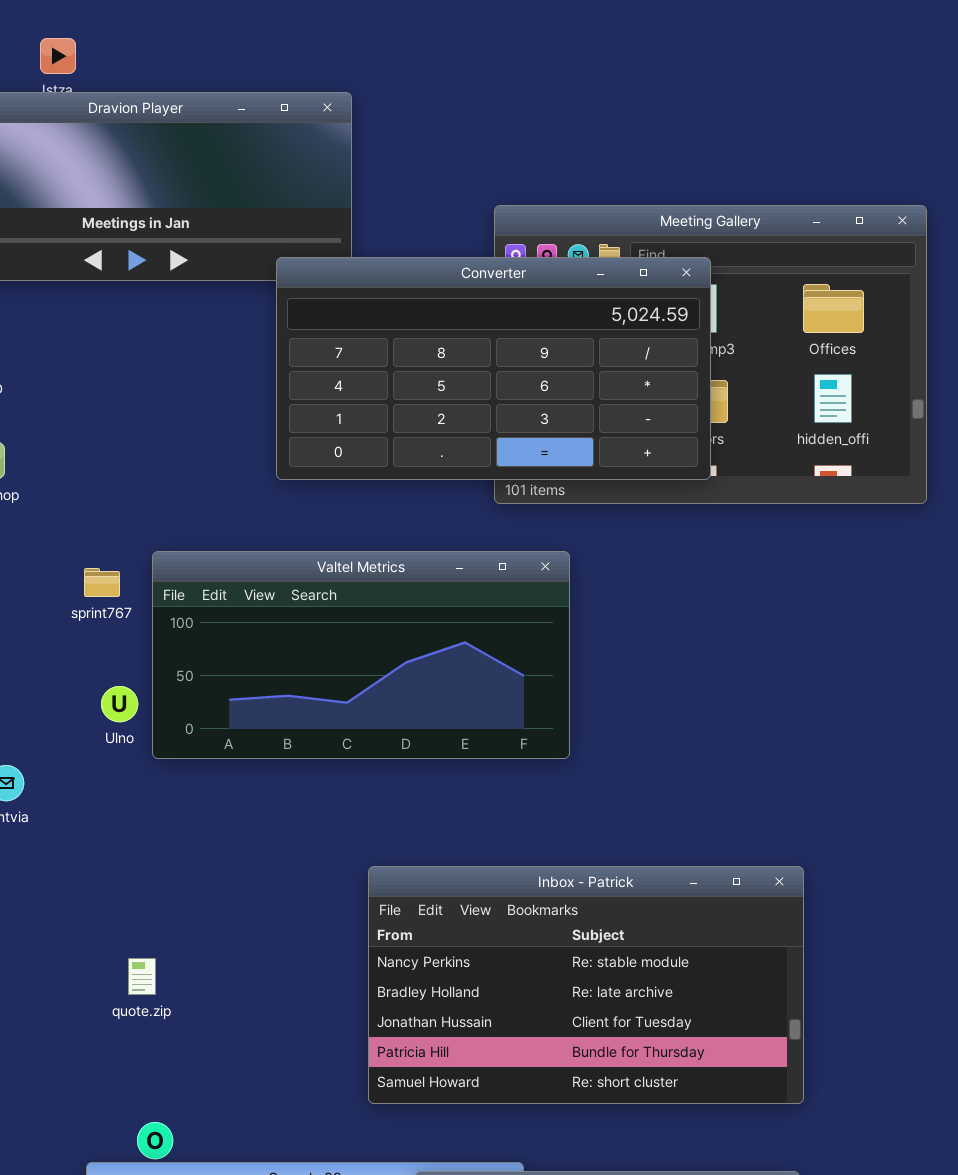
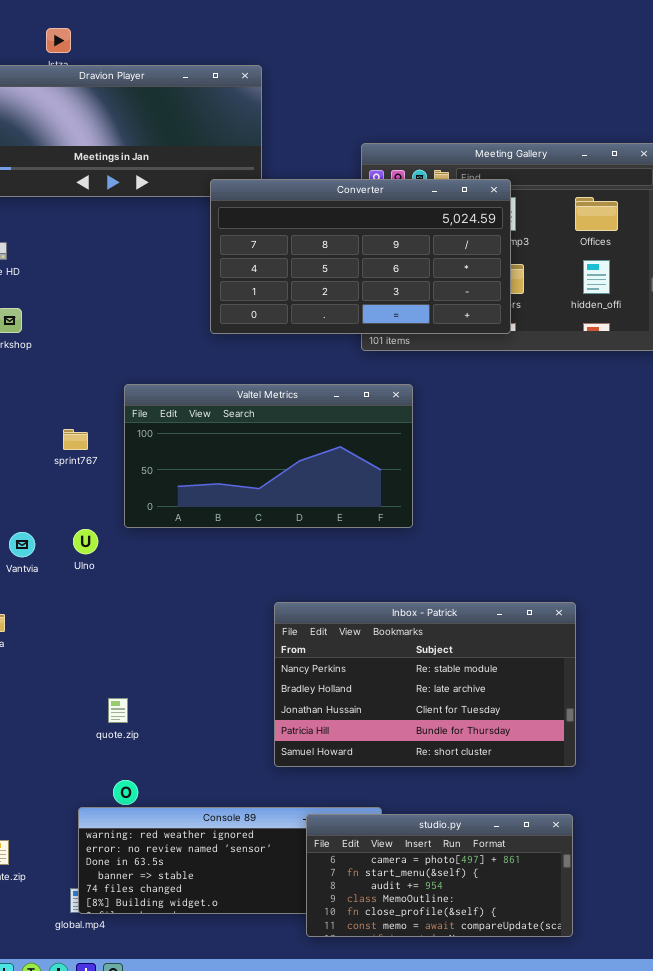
sprint767: [84,568,120,597] -> [63,429,88,450], moved
Ulno: [101,686,138,722] -> [73,529,98,554], moved
quote.zip: [128,958,156,995] -> [108,698,128,723], moved

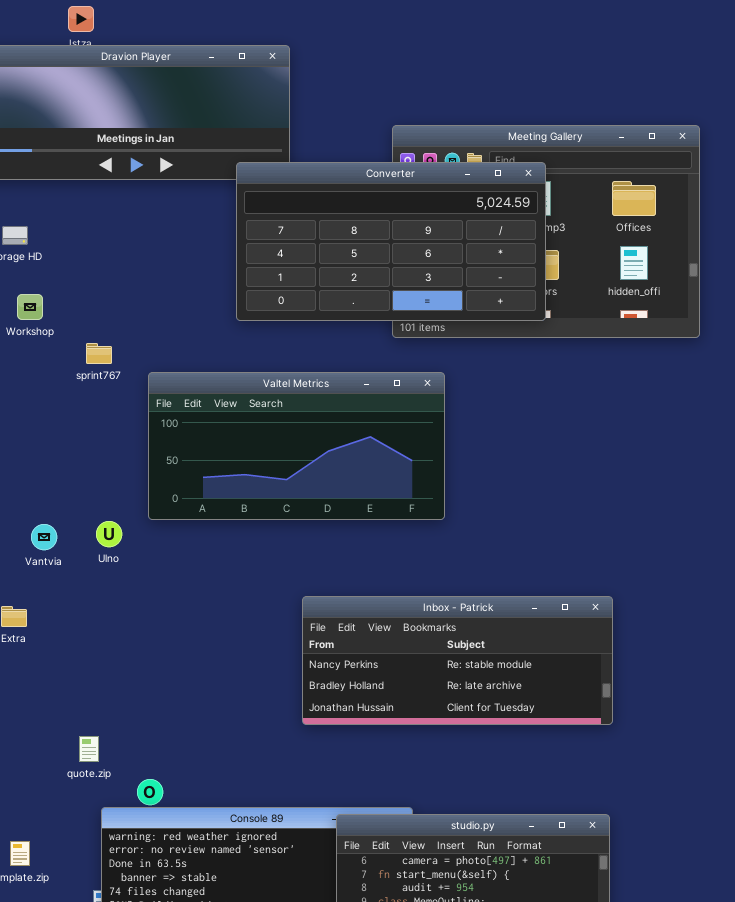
sprint767: [63,429,88,450] -> [86,343,112,364], moved
Inbox - Patrick: [274,602,576,767] -> [302,596,613,725], resized
quote.zip: [108,698,128,723] -> [79,736,99,762], moved

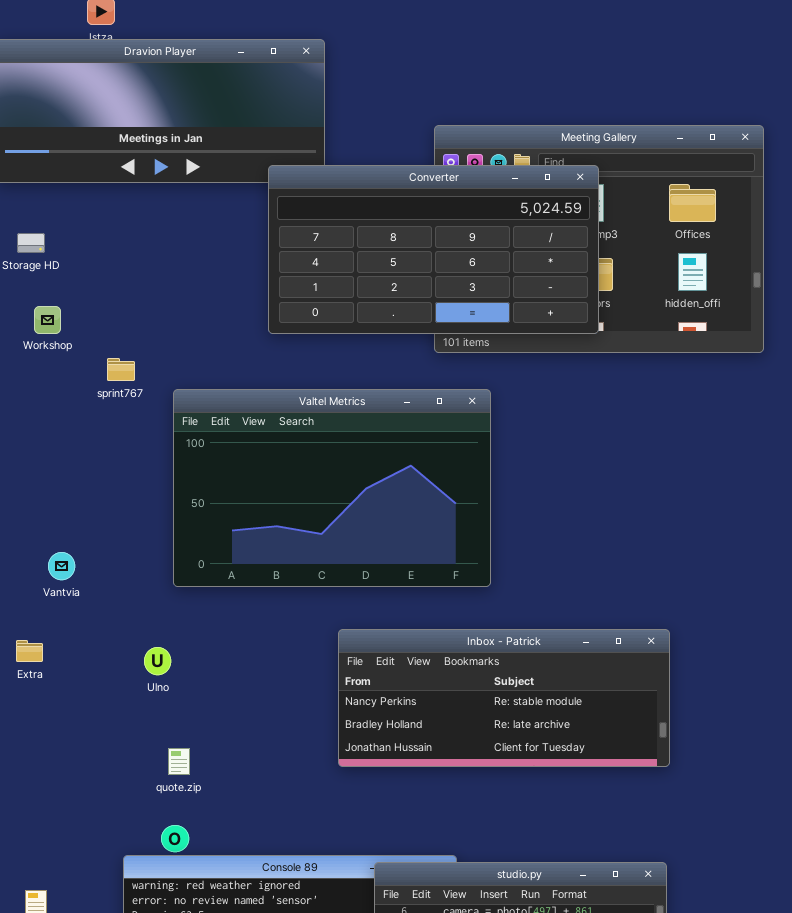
Valtel Metrics: [148,372,445,520] -> [173,389,491,587], resized
Ulno: [96,521,122,547] -> [144,647,171,675], moved
quote.zip: [79,736,99,762] -> [168,748,190,775], moved

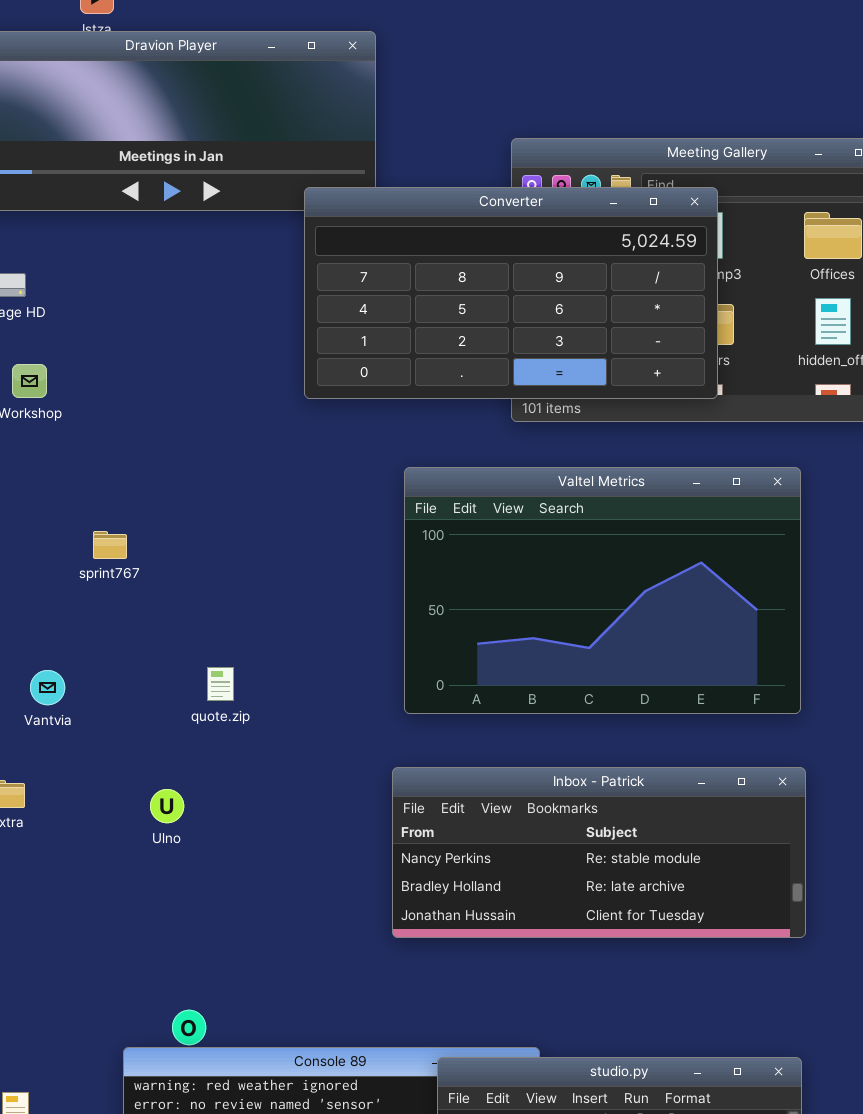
sprint767: [107,358,135,381] -> [93,531,127,559], moved
Valtel Metrics: [173,389,491,587] -> [404,467,801,714], moved
quote.zip: [168,748,190,775] -> [207,667,234,701], moved

